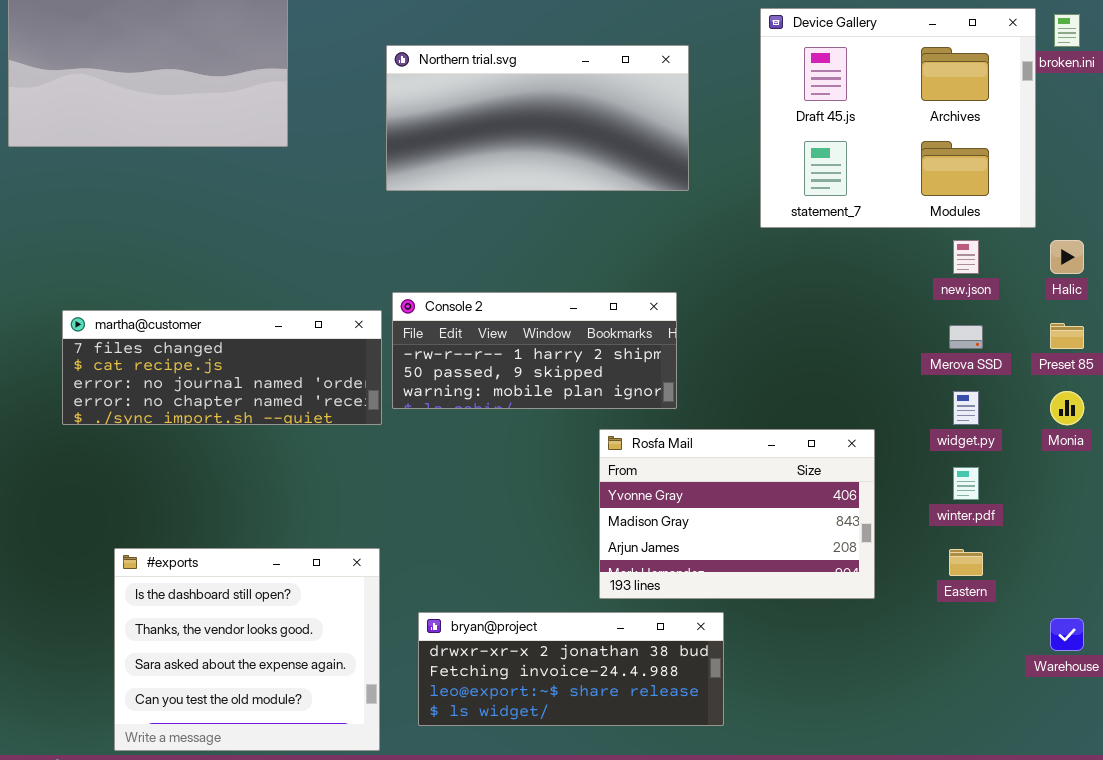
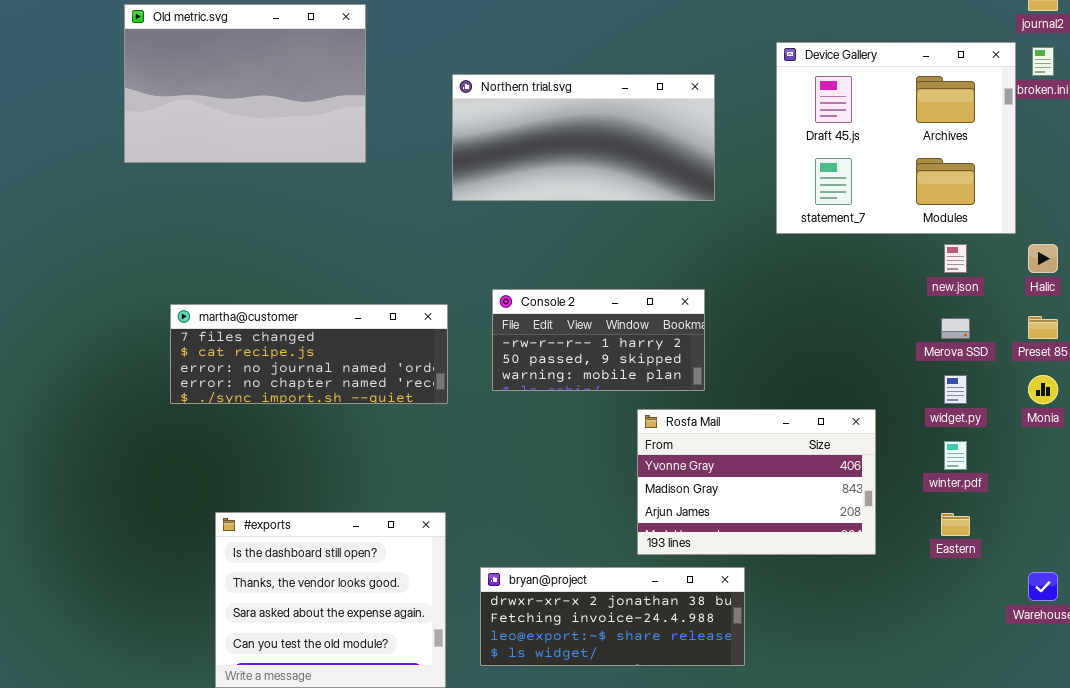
Console 2: [392,292,677,409] -> [492,289,705,391], resized

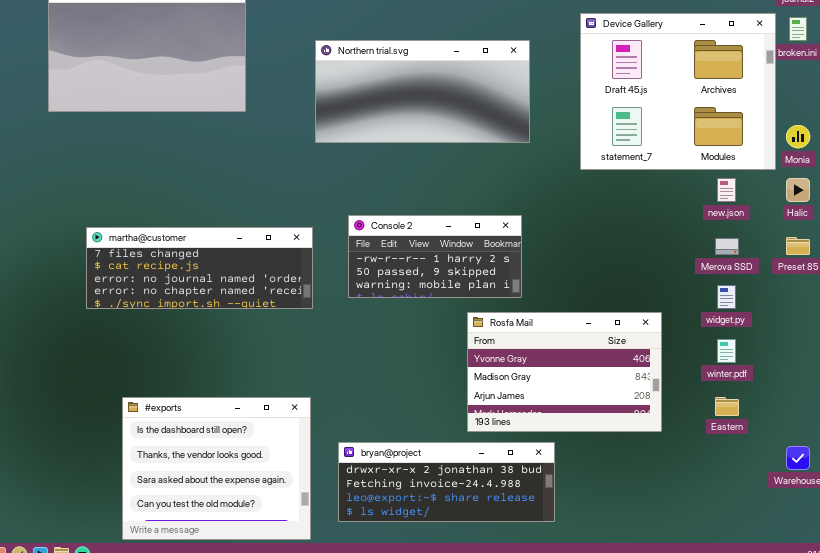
Monia: [1028,375,1058,404] -> [786,125,810,148], moved

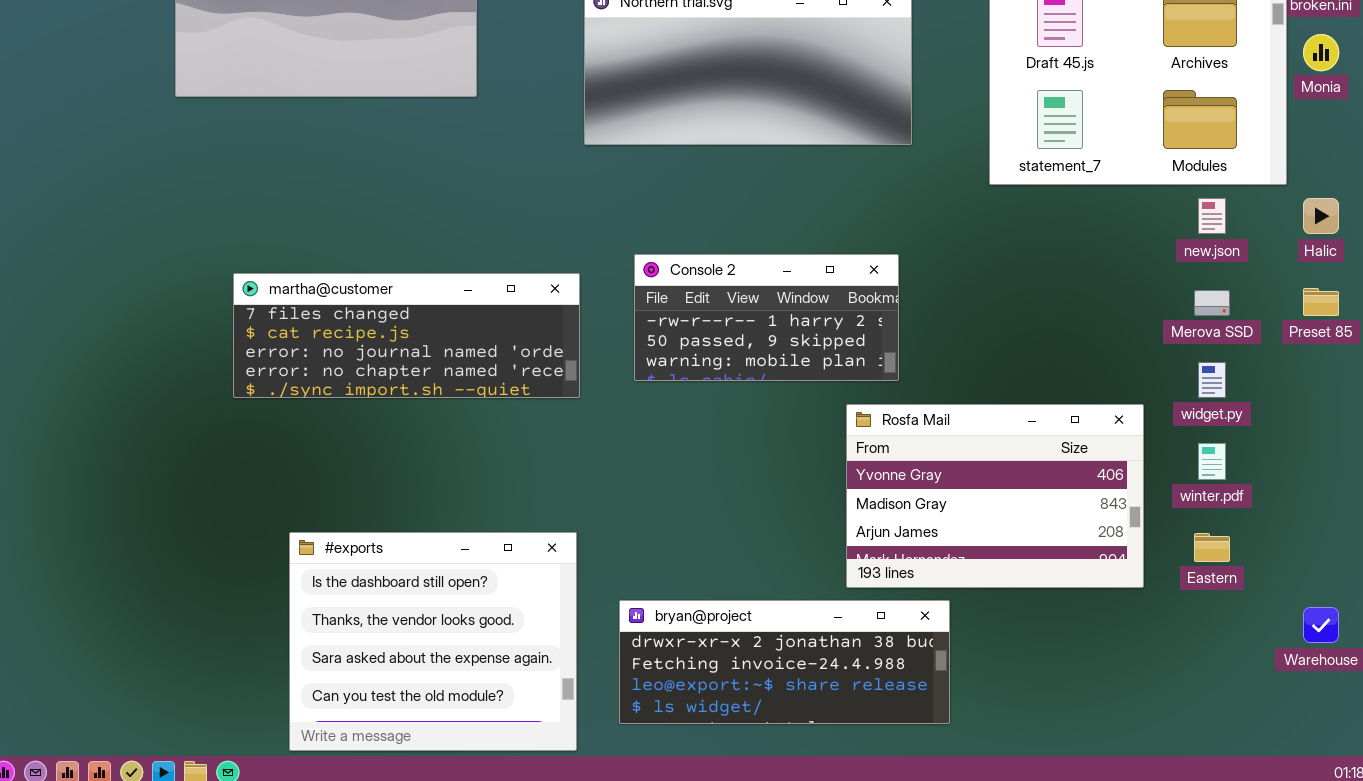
Monia: [786,125,810,148] -> [1303,34,1339,71], moved
Rosfa Mail: [467,312,662,432] -> [846,404,1144,588], moved

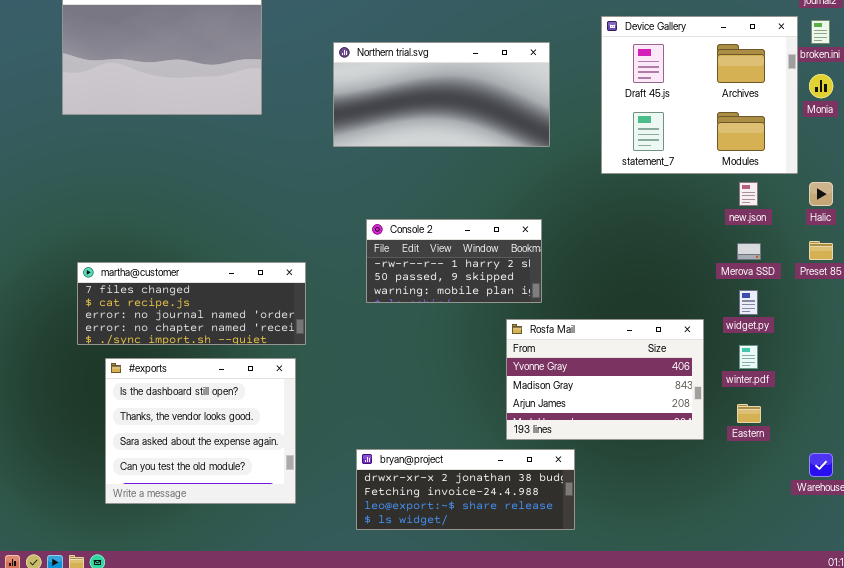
martha@customer: [233,273,580,398] -> [77,262,306,345], moved
#exports: [289,532,577,751] -> [105,358,296,504], moved

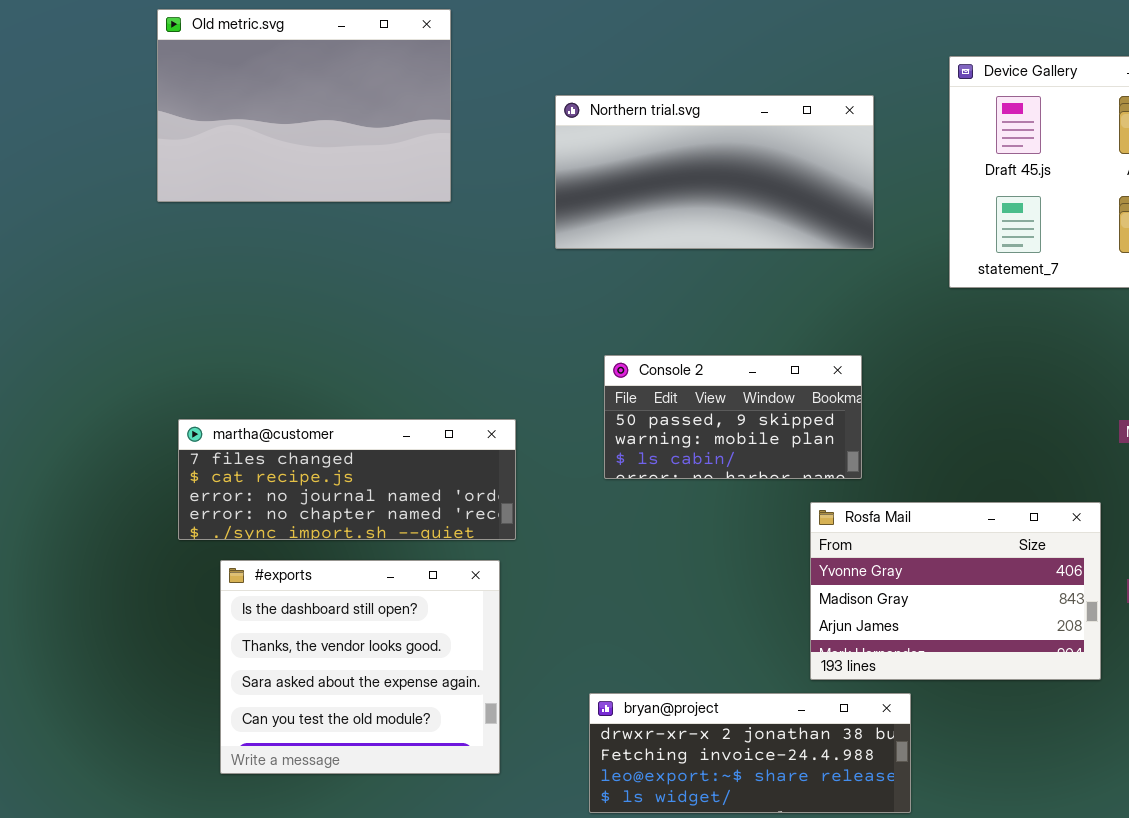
Console 2: [366,219,542,303] -> [604,355,862,479], scrolled down 1 row

